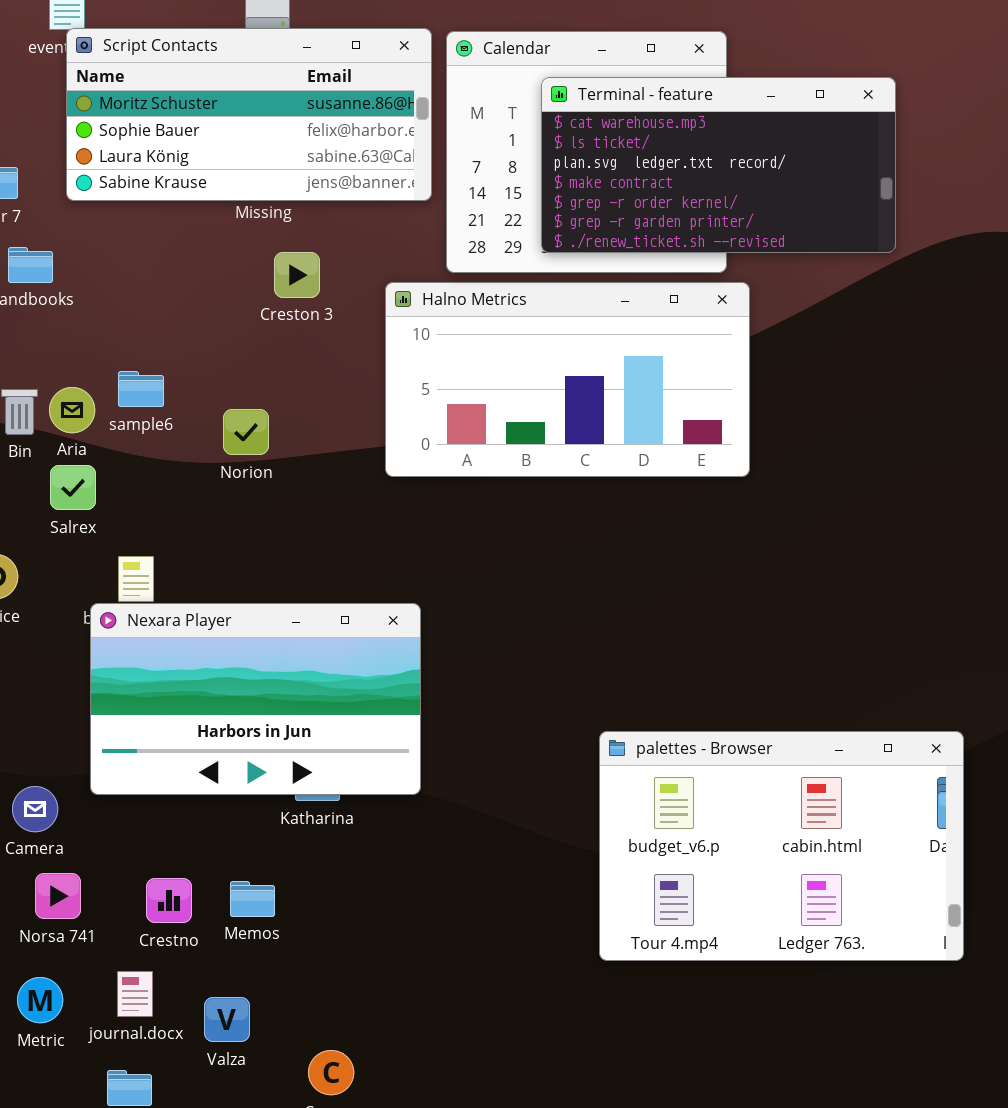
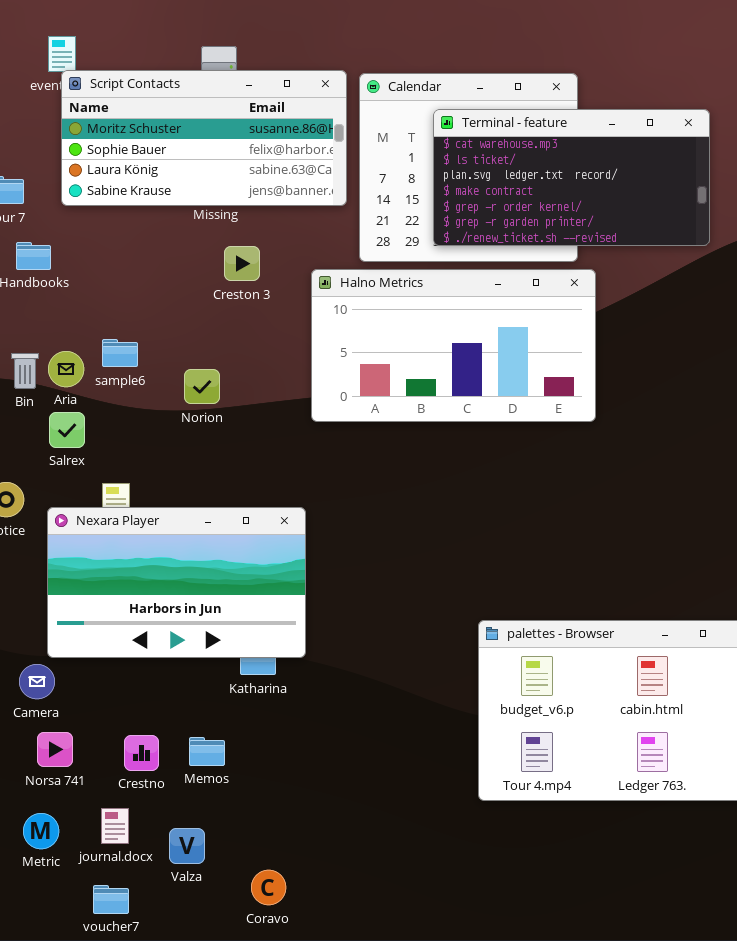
Nexara Player: [90,603,421,795] -> [47,507,306,658], moved

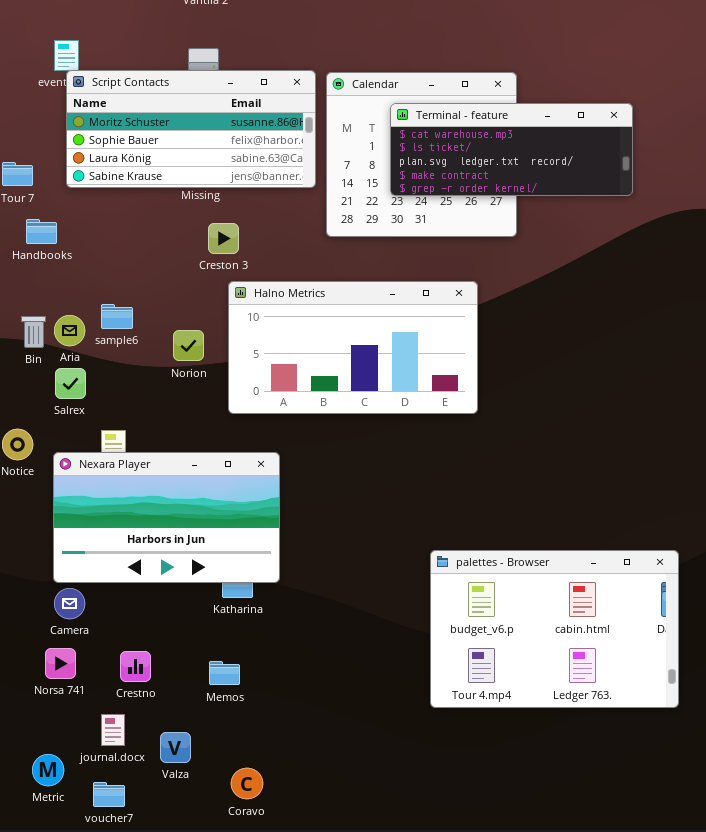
Terminal - feature: [433,109,710,246] -> [390,103,633,196], resized
Halno Metrics: [311,269,596,422] -> [228,281,478,414], moved
Camera: [19,664,55,699] -> [54,588,85,619], moved
Memos: [189,737,225,766] -> [209,661,240,685], moved
Metric: [23,813,59,849] -> [32,754,64,786], moved

